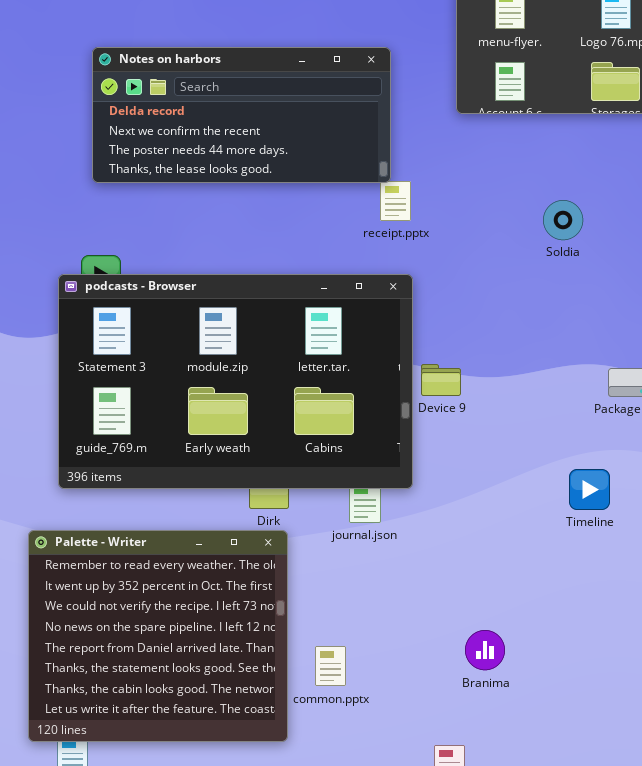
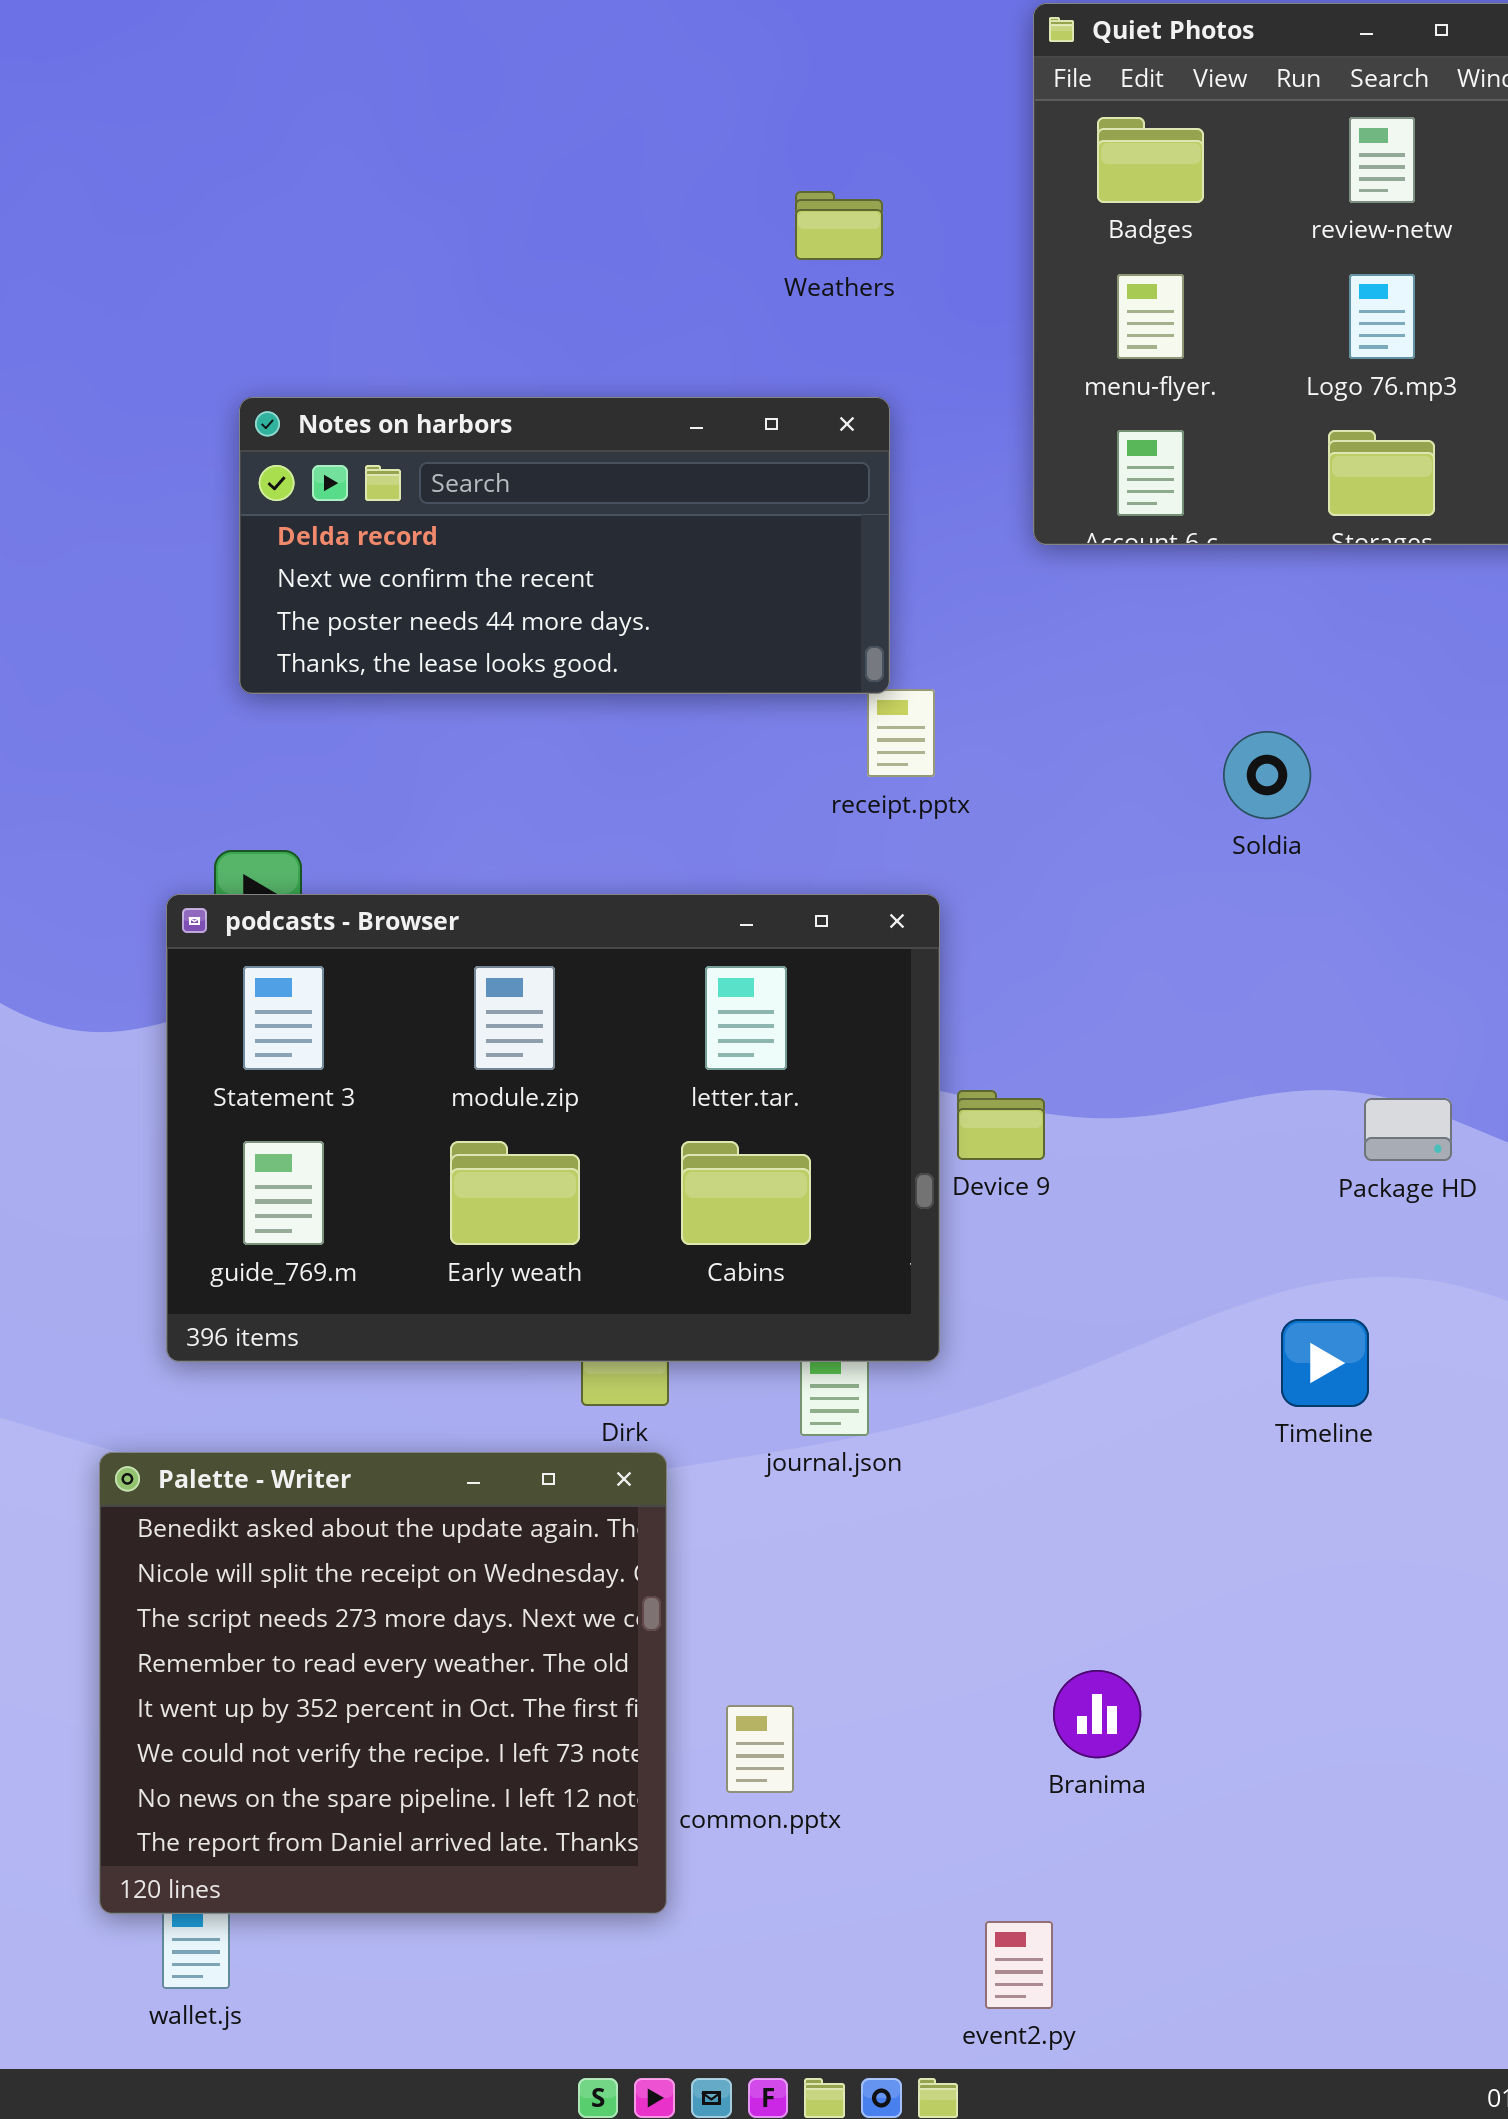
Palette - Writer: [28,530,288,742] -> [99,1452,667,1914], scrolled up 3 rows

